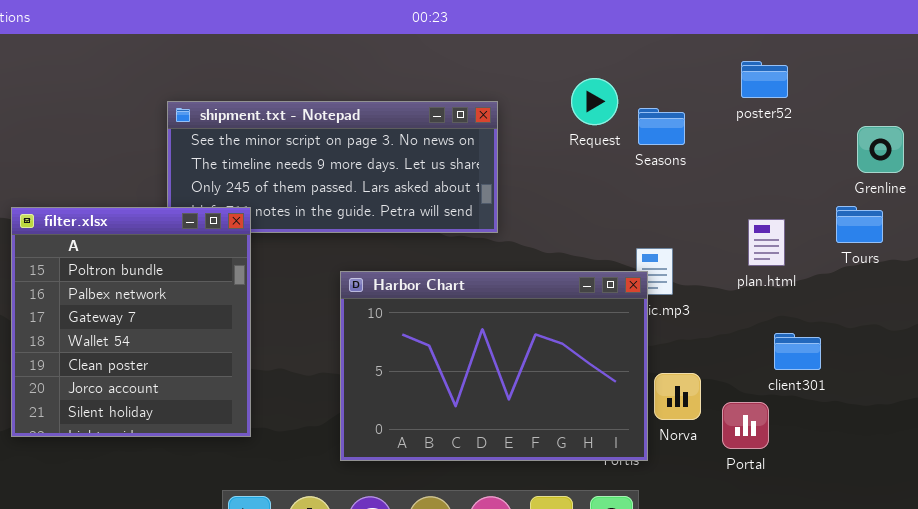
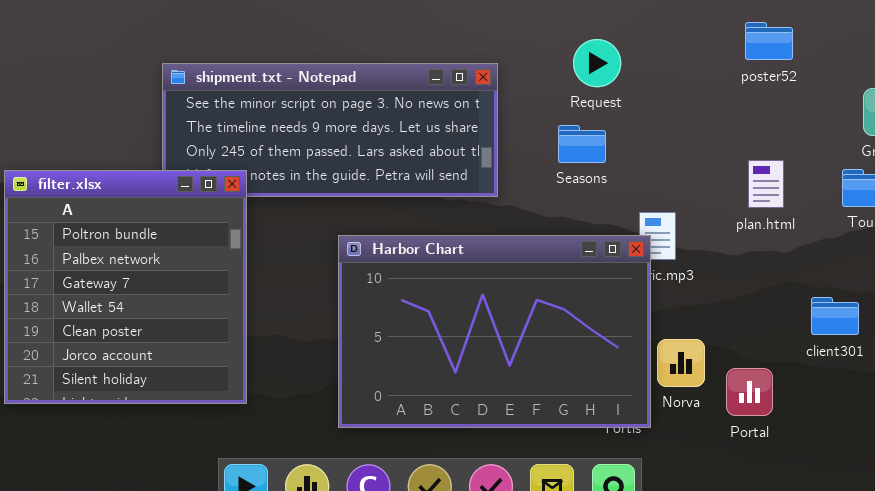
Seasons: [638,108,685,145] -> [558,125,606,163], moved
plan.html: [748,219,785,266] -> [748,160,784,208], moved
client301: [774,333,821,370] -> [811,297,859,335], moved

